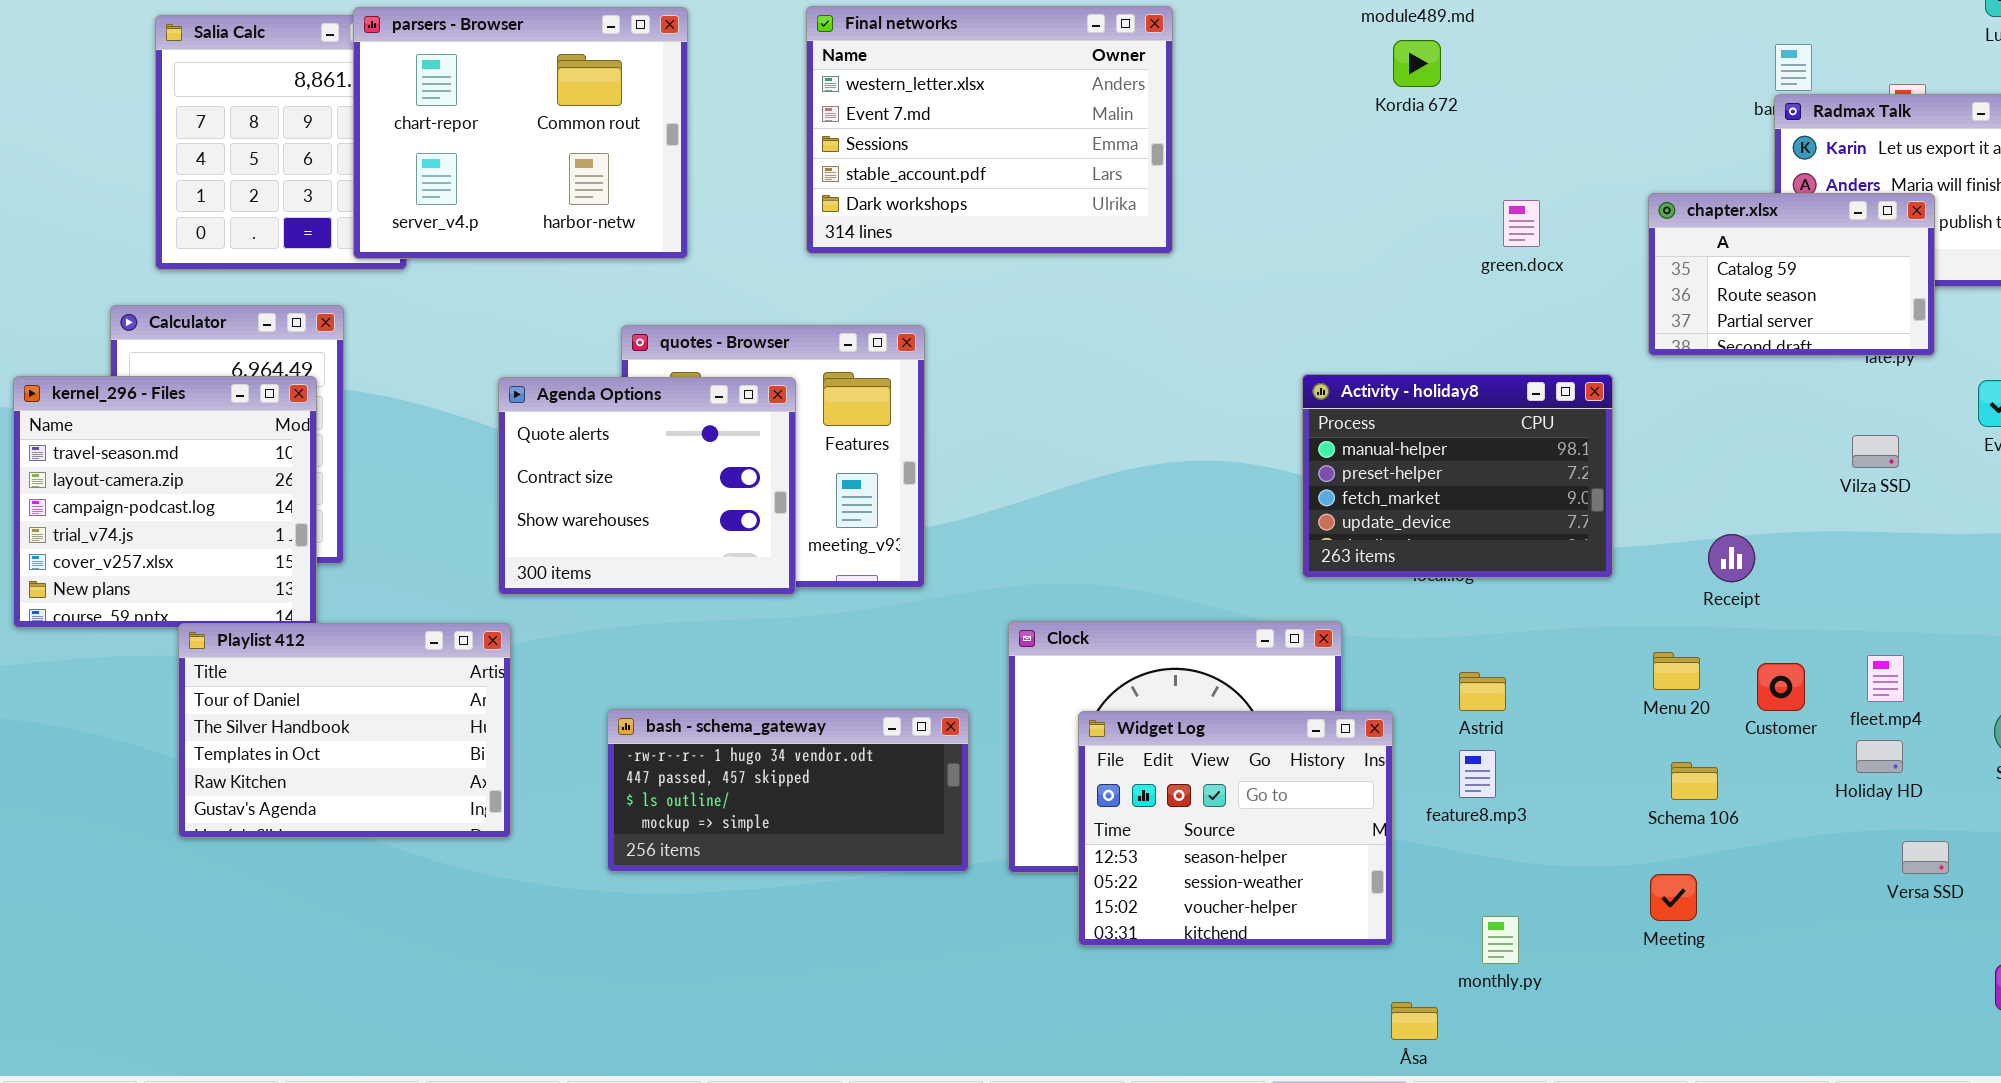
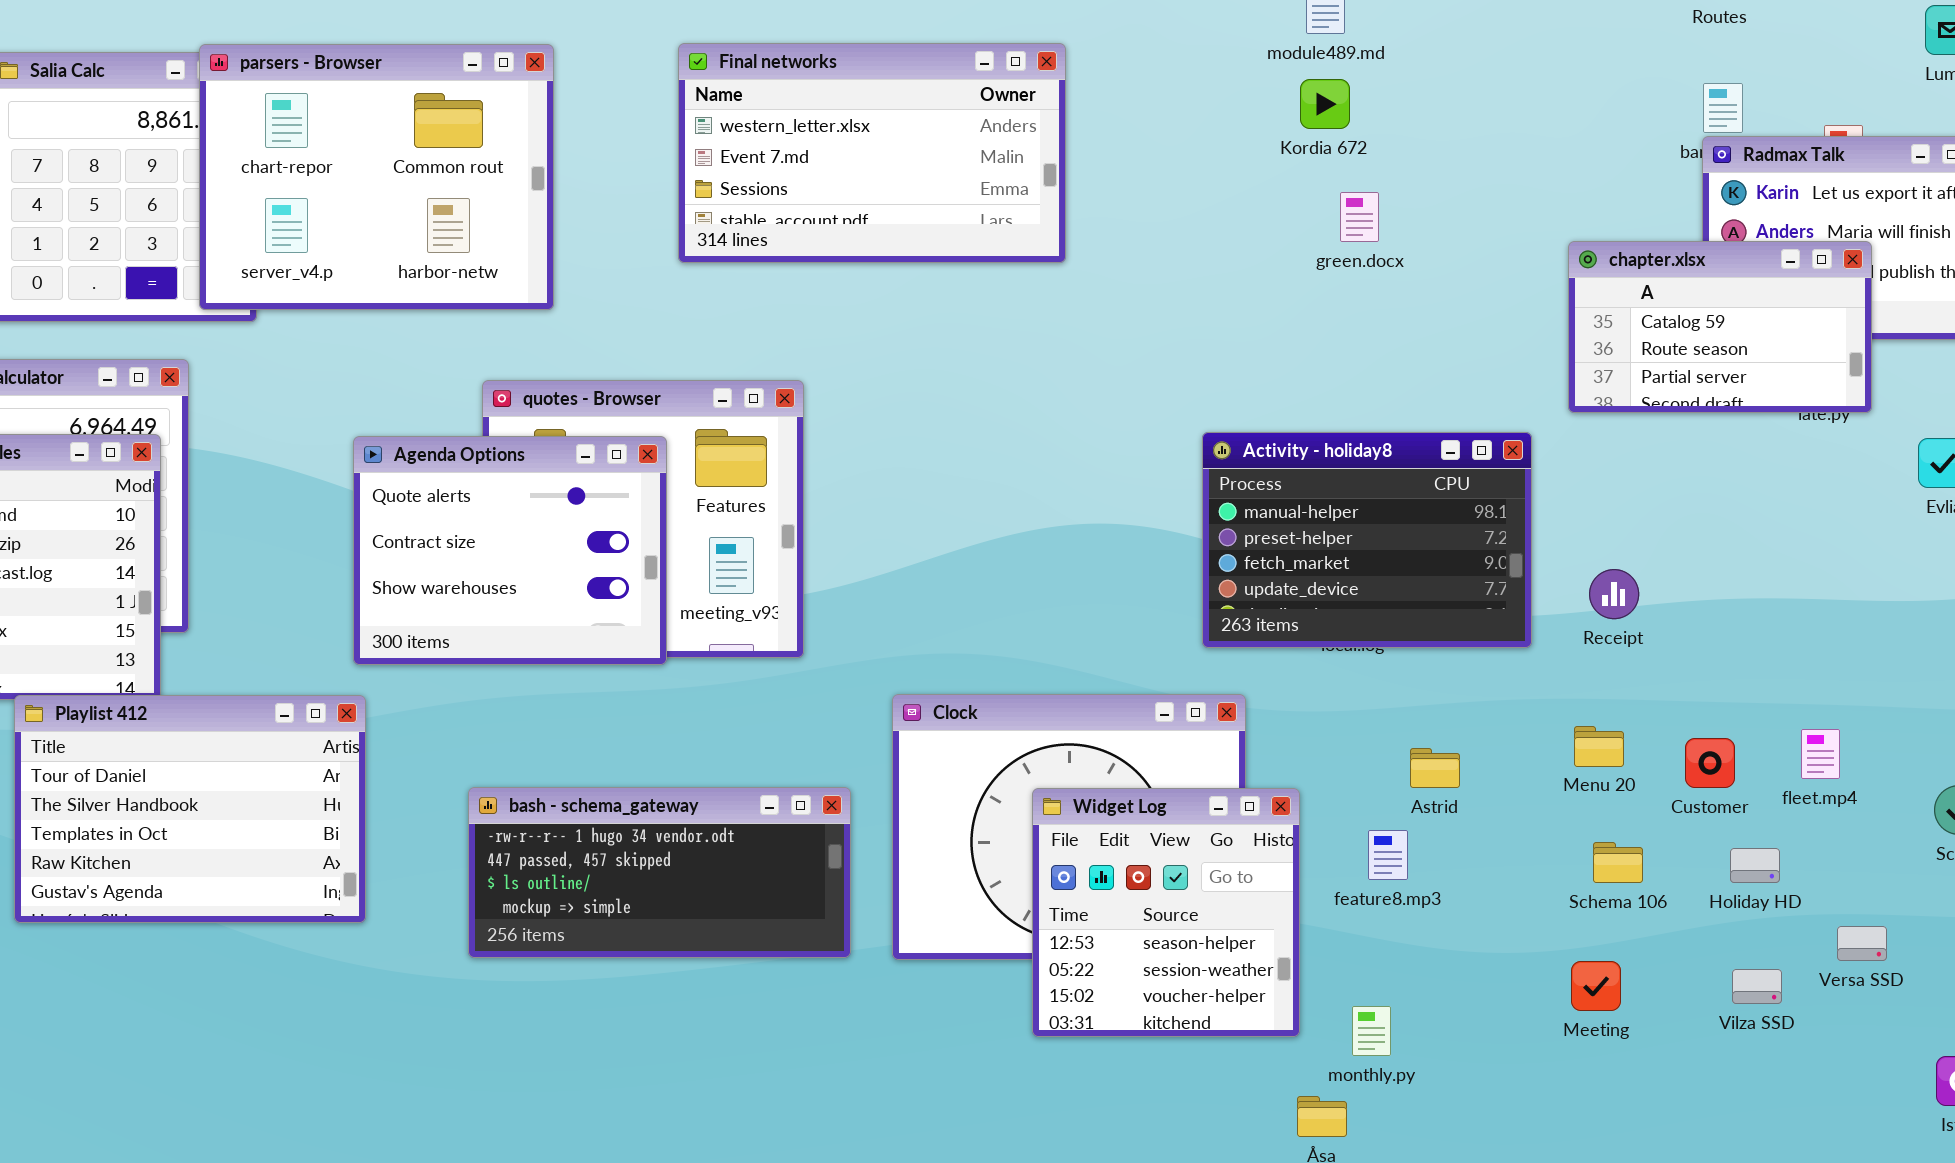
Final networks: [806,6,1173,254] -> [678,43,1066,263], resized
green.docx: [1503,200,1540,247] -> [1340,192,1379,242], moved
Vilza SSD: [1852,435,1899,468] -> [1732,969,1782,1004], moved
Receipt: [1708,534,1755,582] -> [1589,569,1639,619], moved
Astrid: [1459,672,1506,711] -> [1410,748,1460,788], moved
Widget Log: [1078,711,1393,946] -> [1032,788,1300,1037], resized
Holiday HD: [1856,740,1903,773] -> [1730,848,1780,883], moved
monthly.py: [1482,916,1519,964] -> [1352,1006,1391,1056], moved

